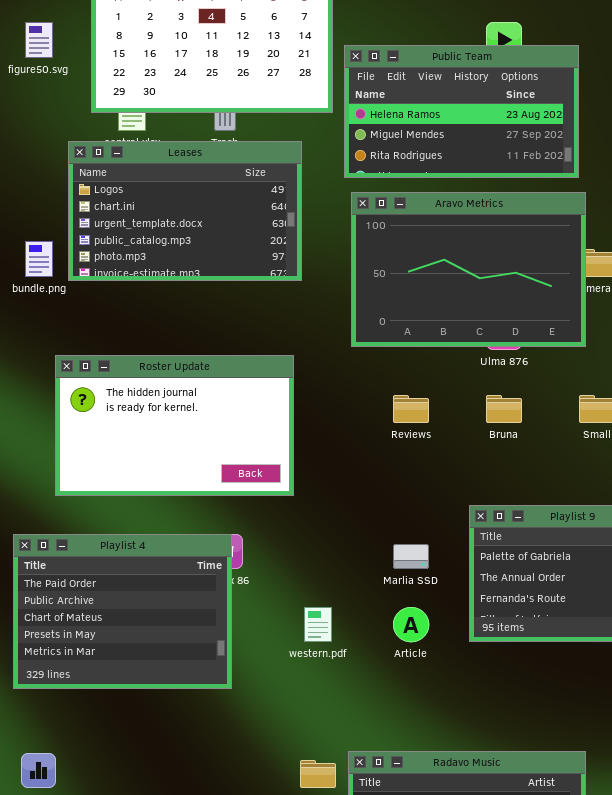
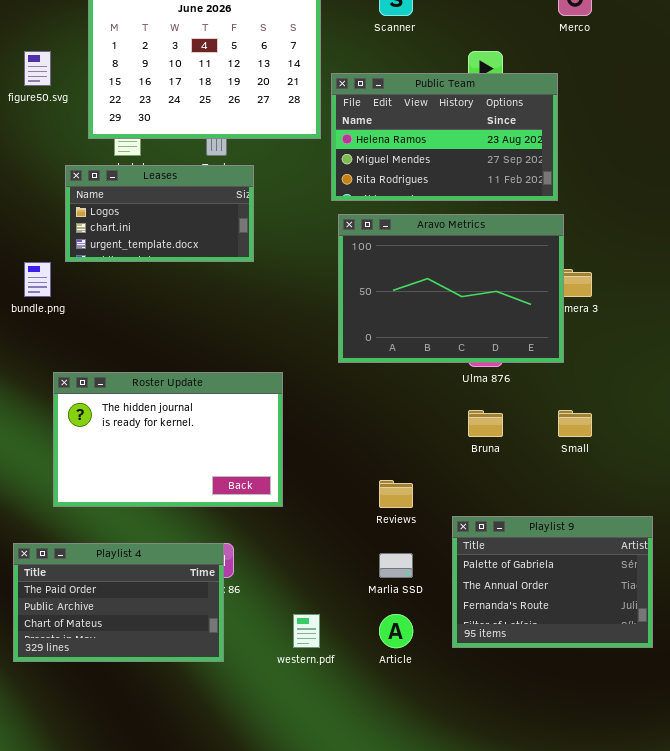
Leases: [68,141,302,281] -> [65,165,254,262], resized
Reviews: [393,395,429,423] -> [379,480,413,508], moved
Playlist 4: [13,534,232,689] -> [13,543,224,662], resized

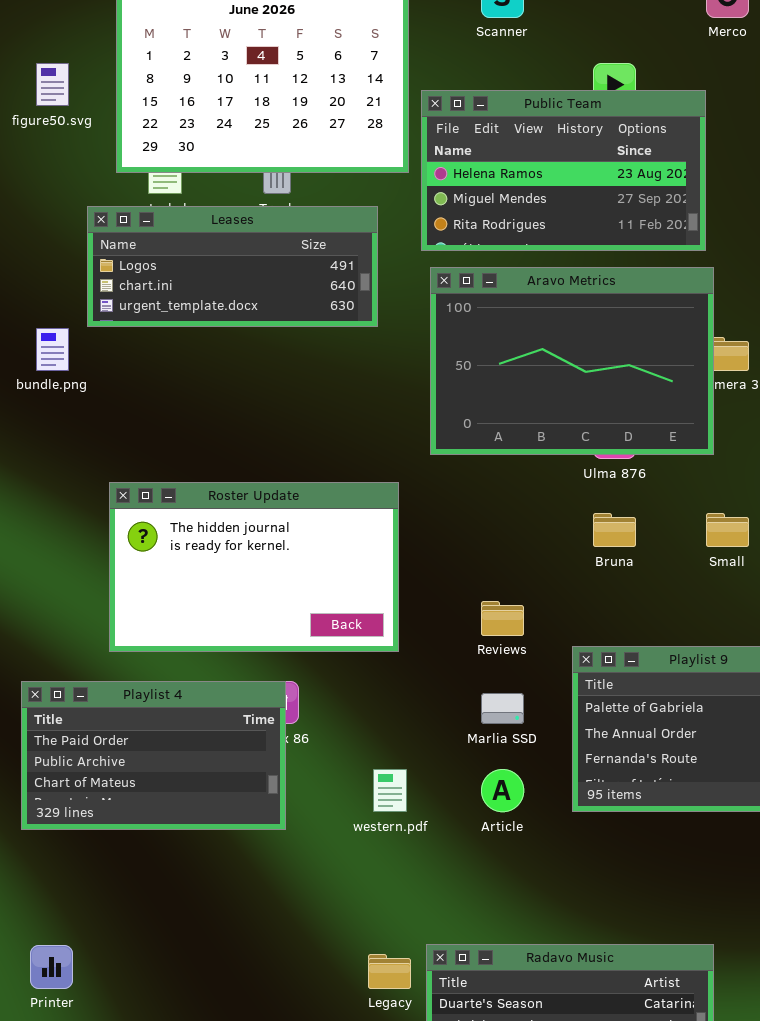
Leases: [65,165,254,262] -> [87,206,378,327], resized
Roster Update: [53,372,283,507] -> [109,482,399,652], moved

